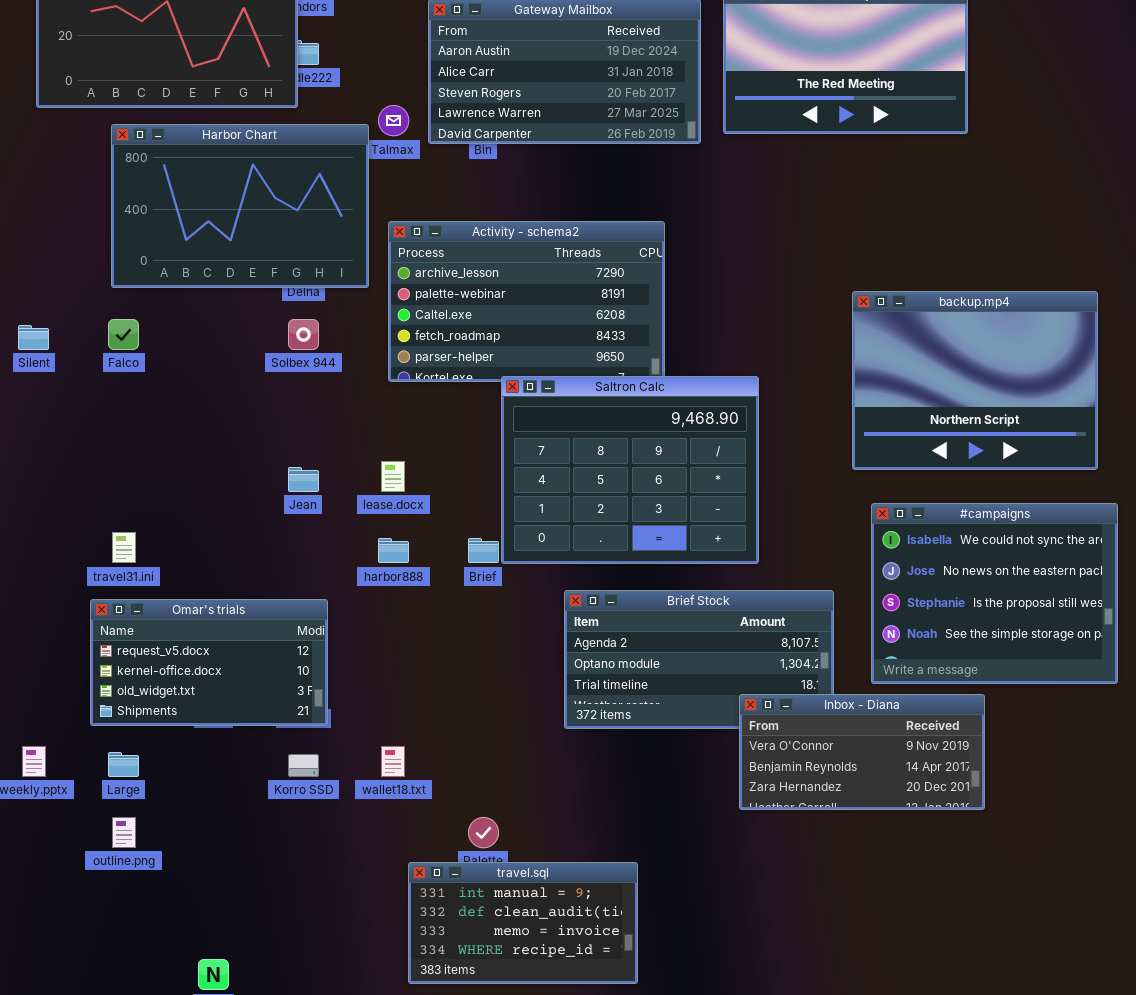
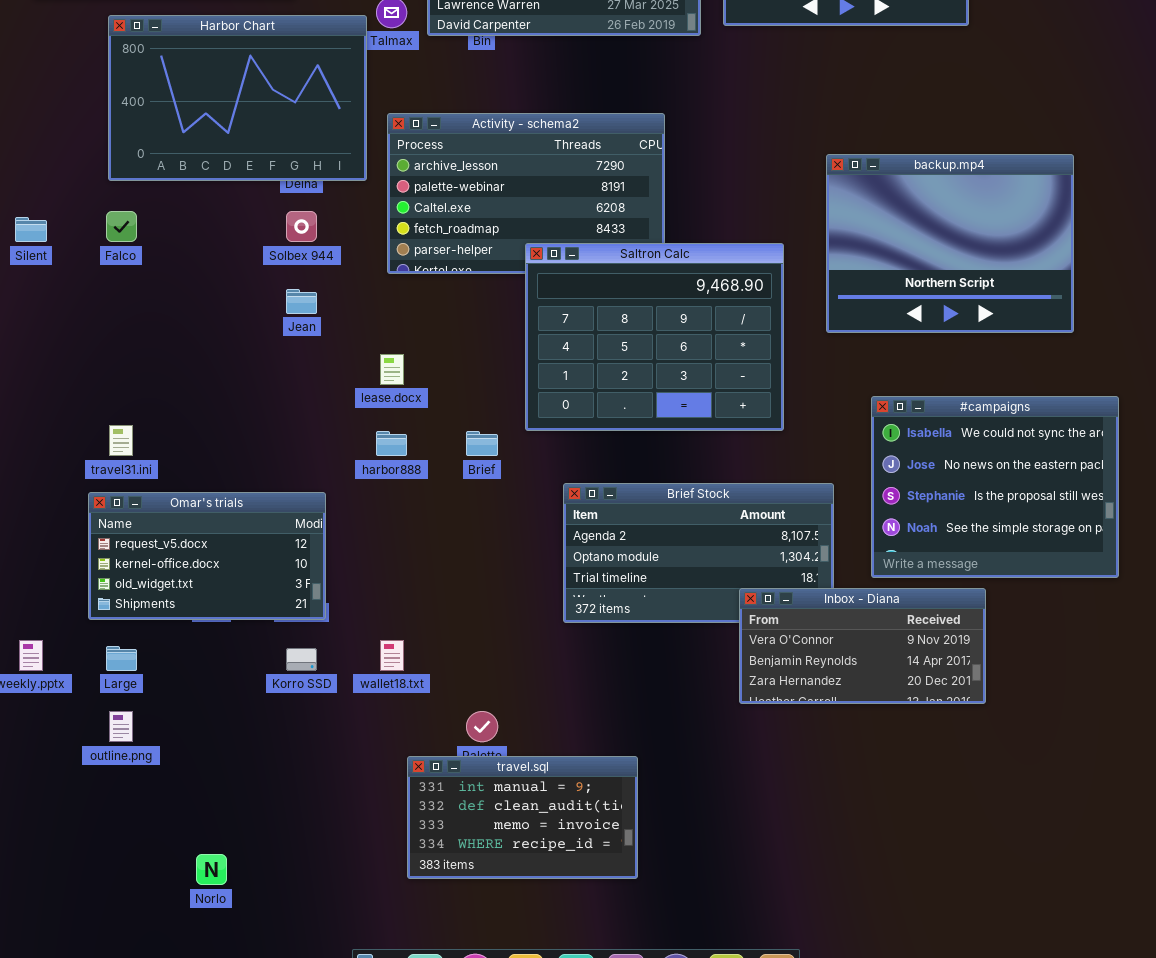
backup.mp4: [852,291,1098,470] -> [826,154,1074,333], moved
Saltron Calc: [501,376,759,564] -> [525,243,784,431], moved
Jean: [288,467,319,492] -> [286,289,317,314], moved

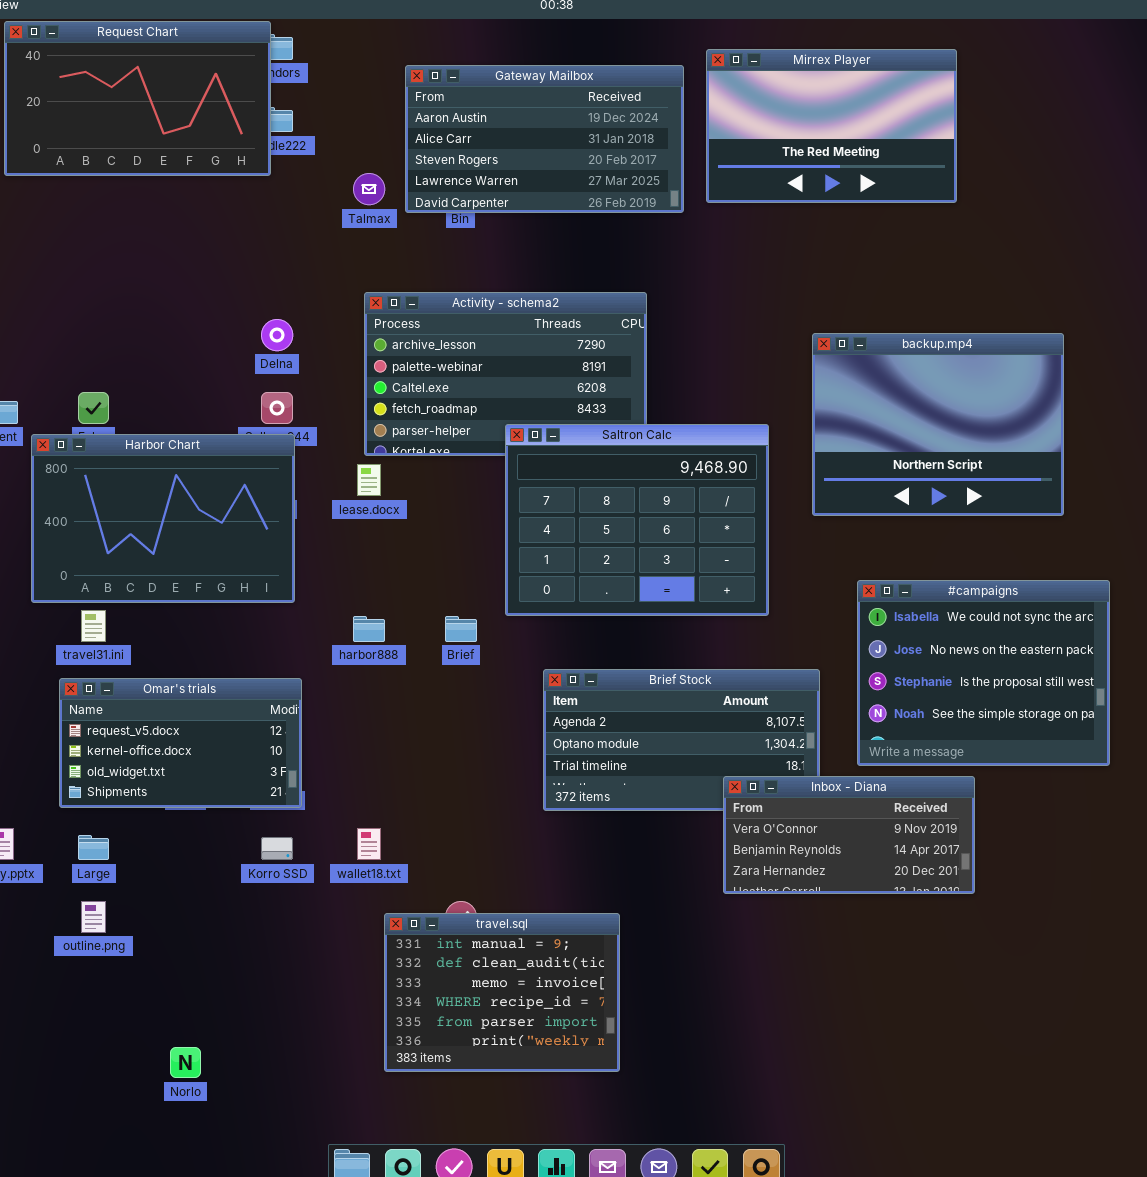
Harbor Chart: [108,15,367,181] -> [31,434,295,603], moved
lease.docx: [380,354,404,385] -> [357,464,381,496], moved
travel.sql: [407,756,638,879] -> [384,913,620,1072], resized

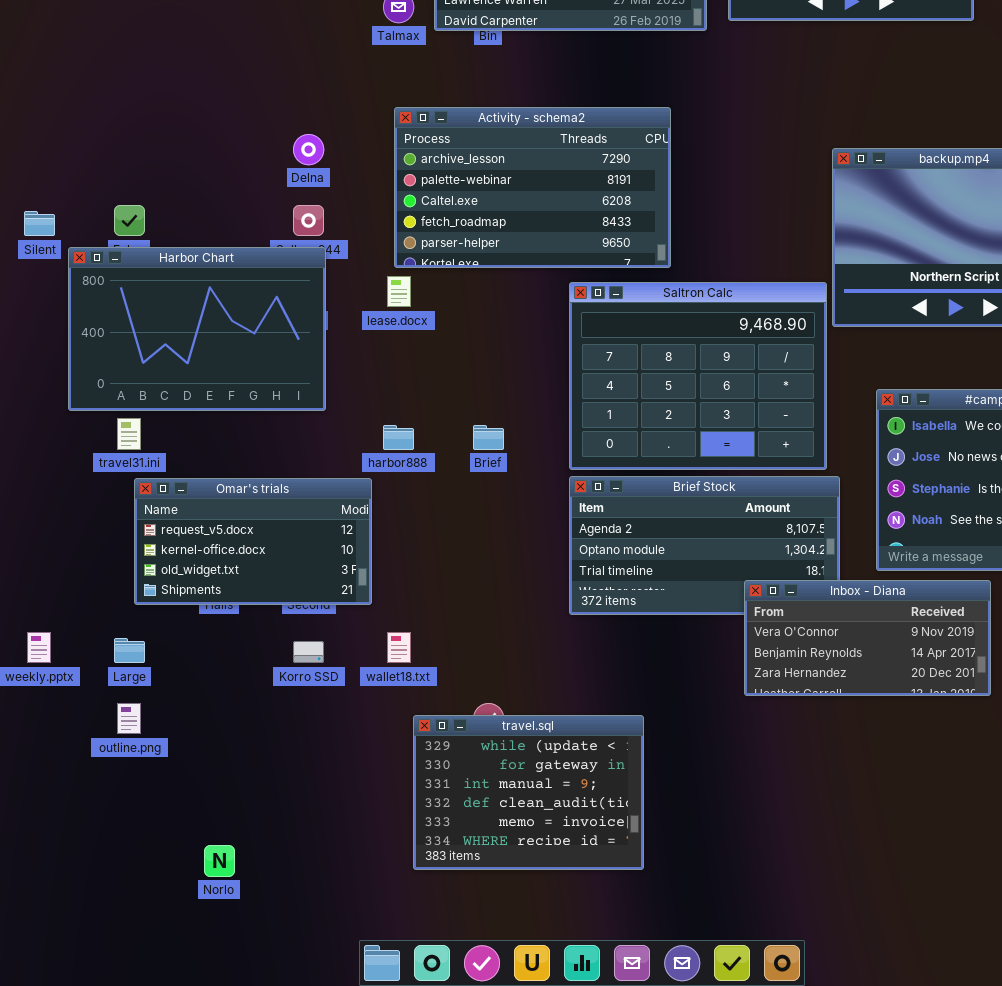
Saltron Calc: [505,424,769,616] -> [569,282,827,470], moved
Omar's trials: [59,678,302,808] -> [134,478,372,605], moved
travel.sql: [384,913,620,1072] -> [413,715,644,870], scrolled up 2 rows

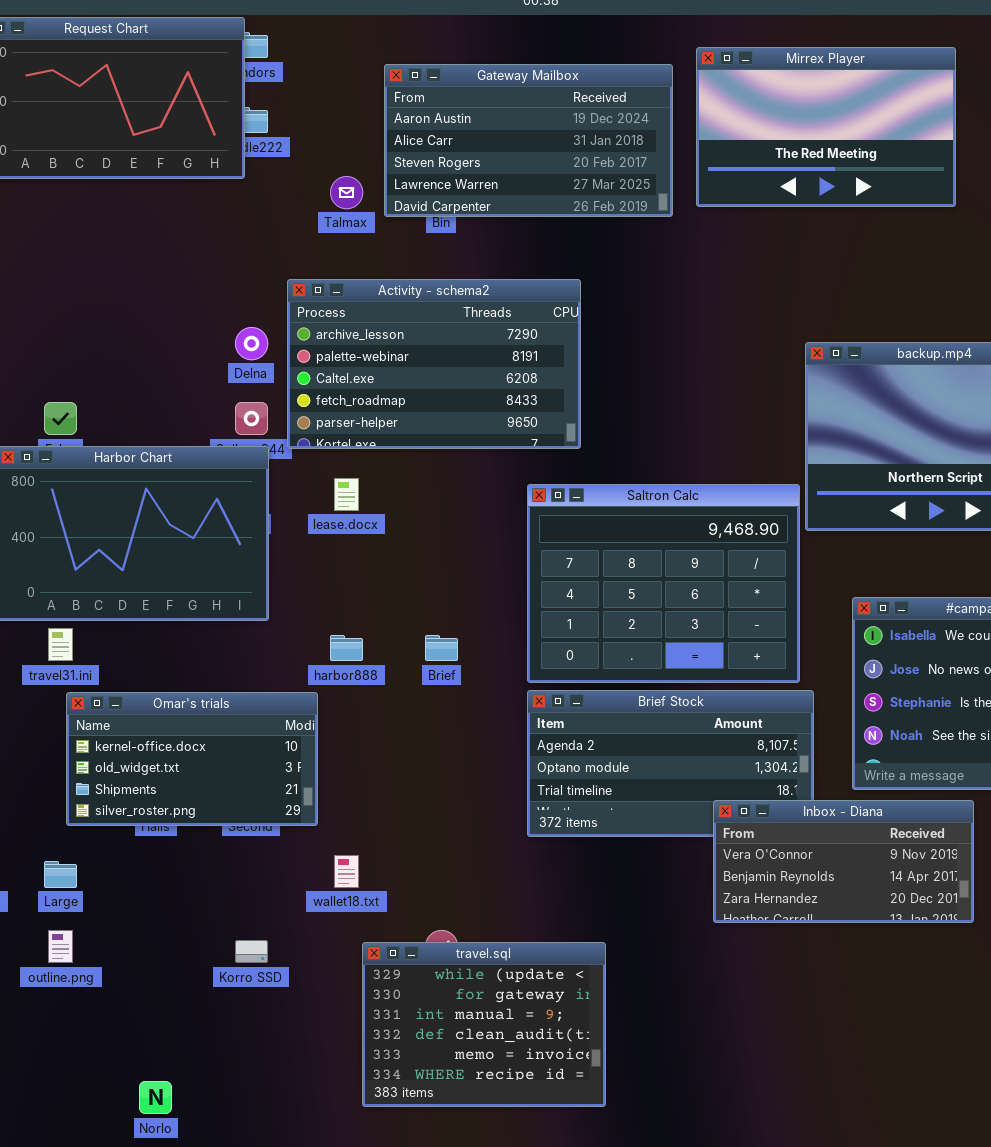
Activity - schema2: [394,107,671,268] -> [287,279,581,449], moved
Omar's trials: [134,478,372,605] -> [66,692,318,826], scrolled down 1 row
Korro SSD: [293,641,324,663] -> [235,940,268,963], moved

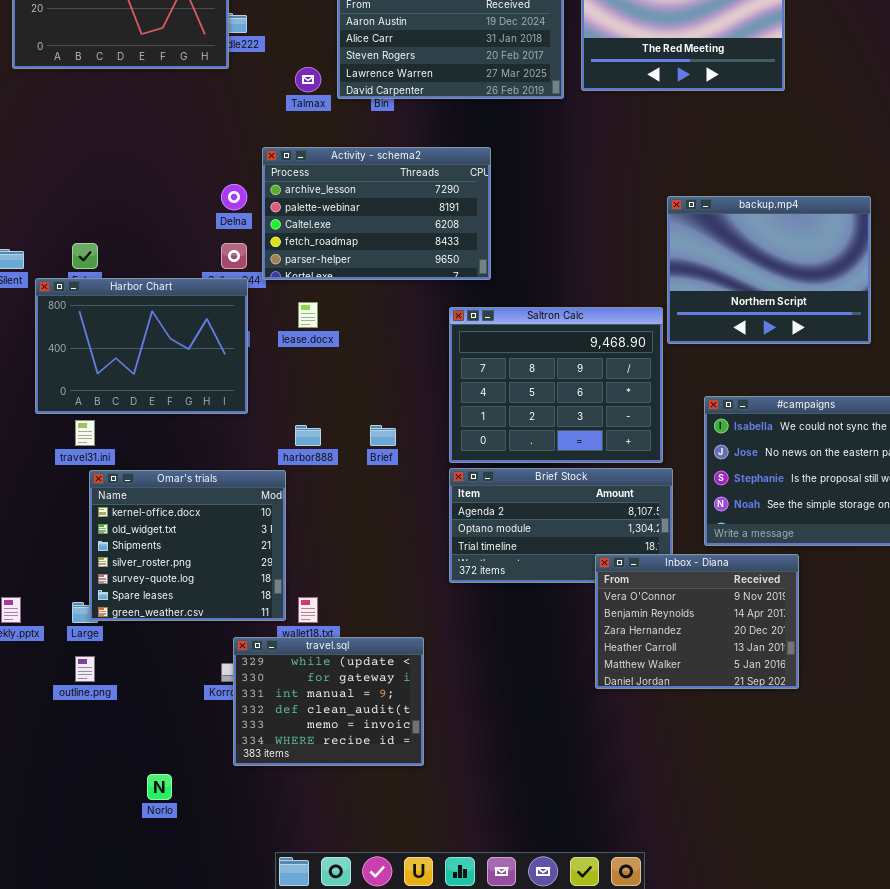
Omar's trials: [66,692,318,826] -> [89,470,286,621], resized
Inbox - Diana: [713,800,974,923] -> [595,554,799,689], resized
travel.sql: [362,942,606,1107] -> [233,637,424,766], moved

